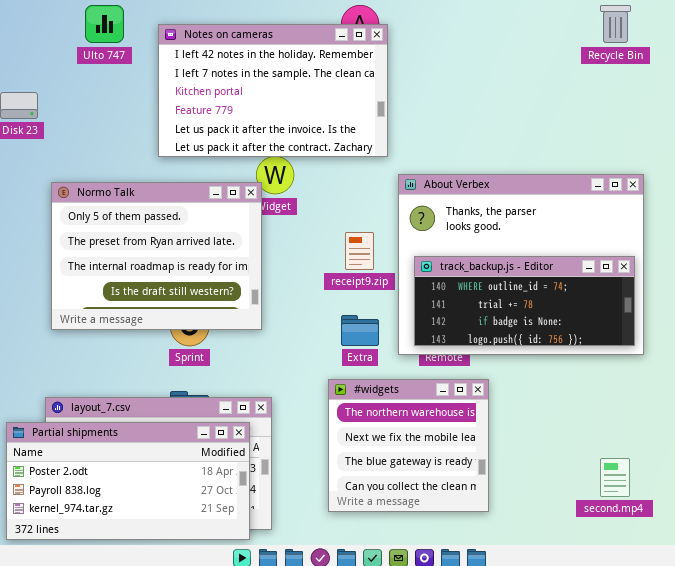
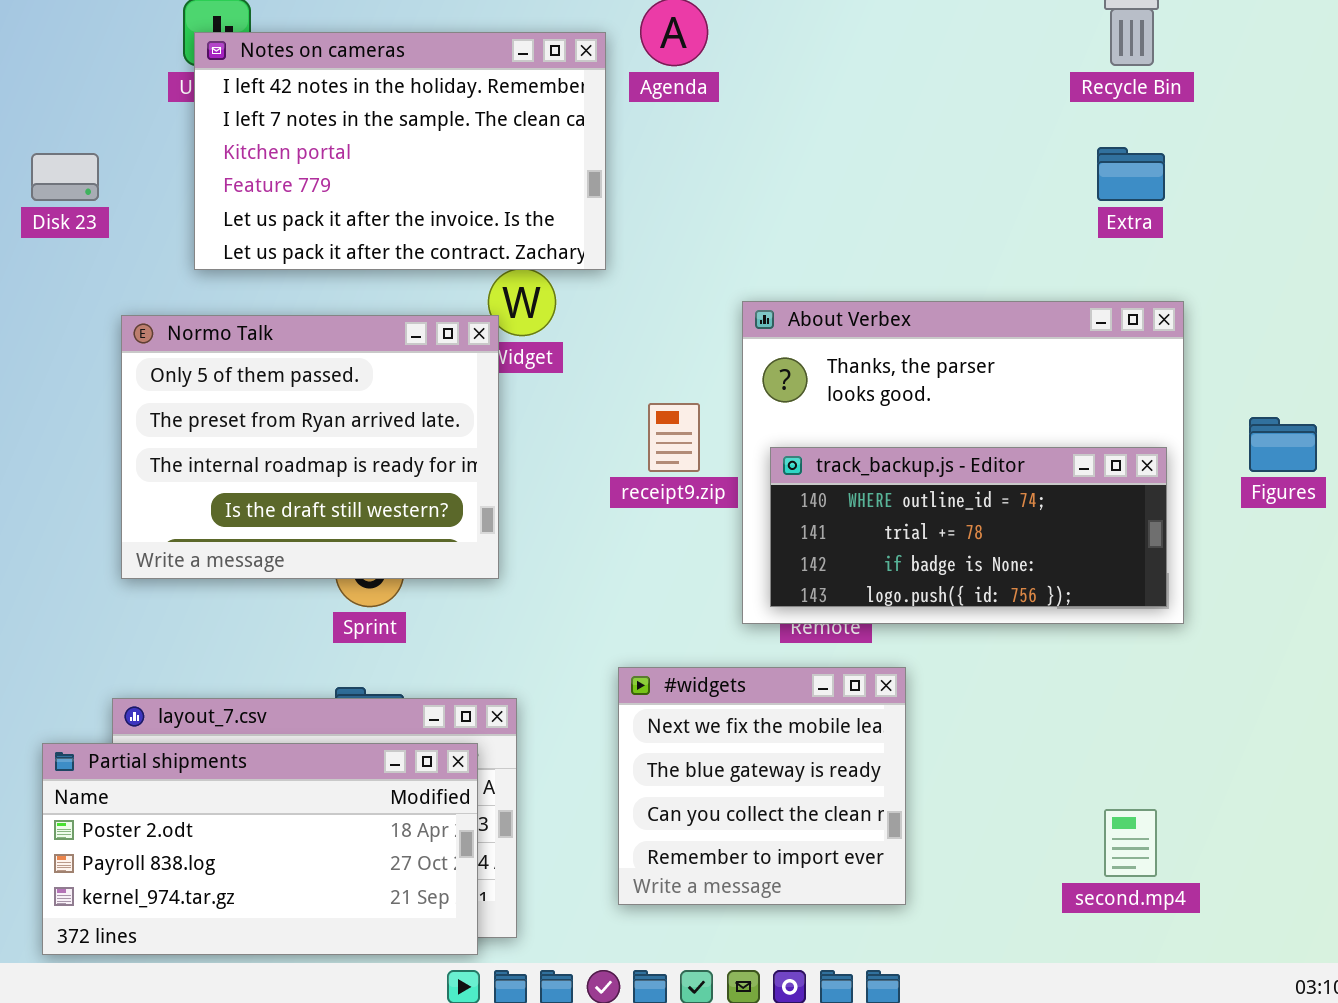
Notes on cameras: [158,24,388,157] -> [194,32,606,270], moved
Extra: [341,315,379,346] -> [1097,147,1165,201], moved
#widgets: [328,379,489,512] -> [618,667,906,905], scrolled down 1 row

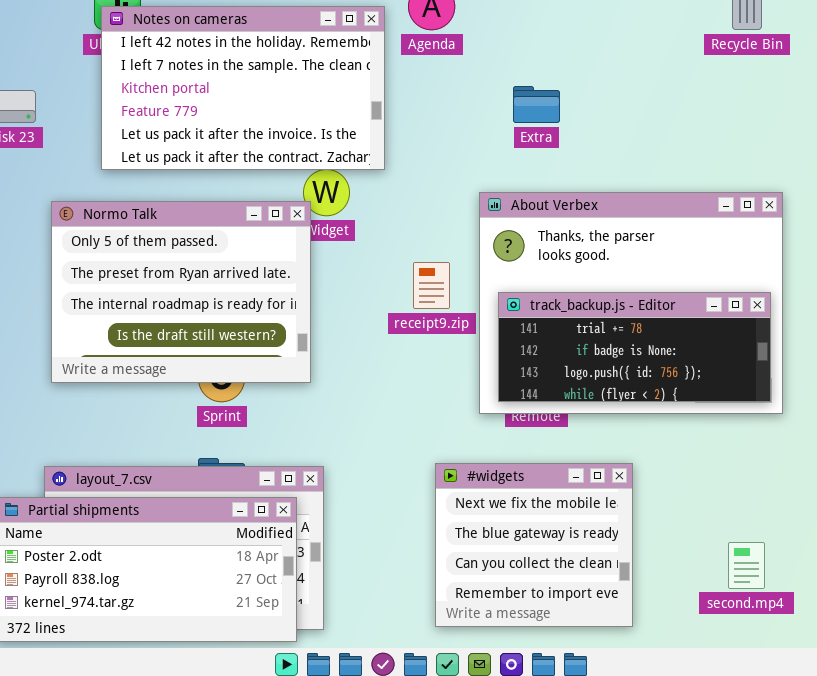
Extra: [1097,147,1165,201] -> [513,86,560,123], moved
track_backup.js - Editor: [770,447,1167,607] -> [498,292,771,402], scrolled down 1 row
#widgets: [618,667,906,905] -> [435,463,633,627], moved

